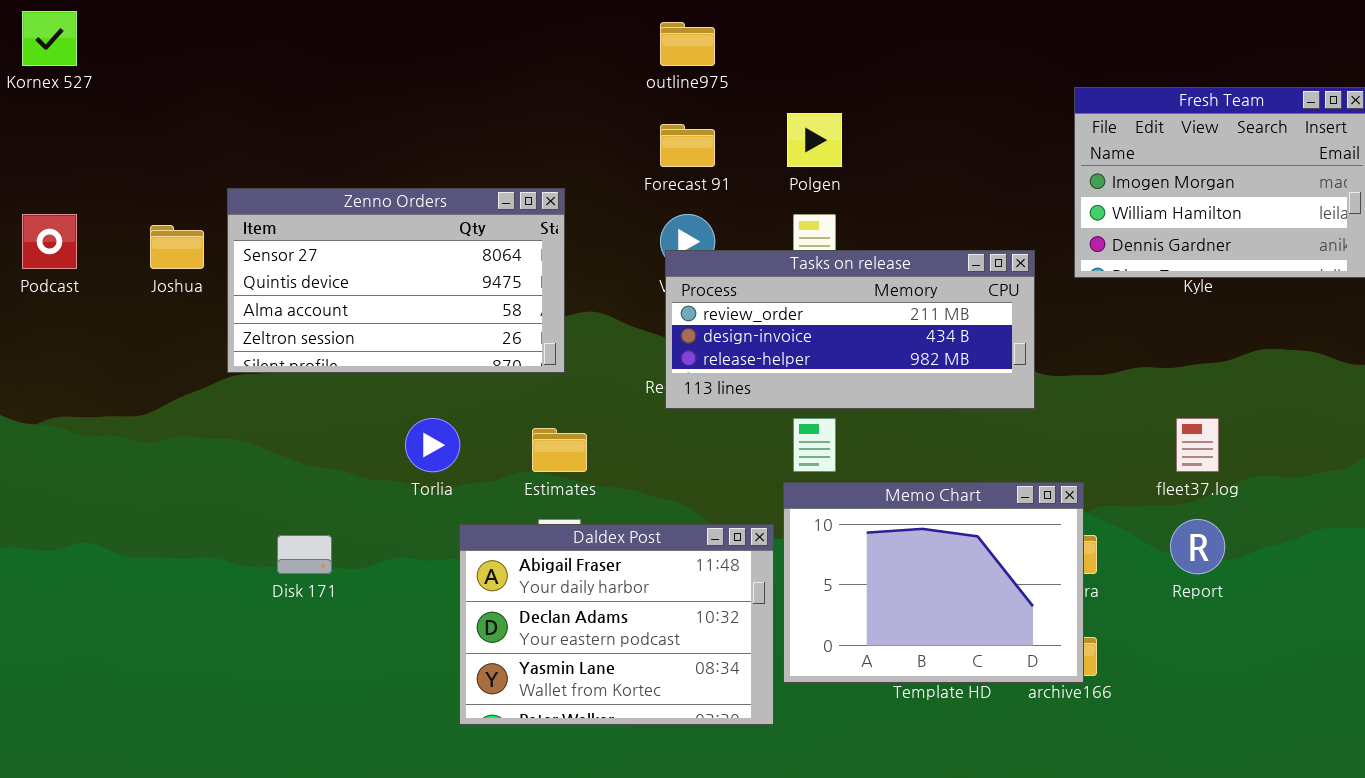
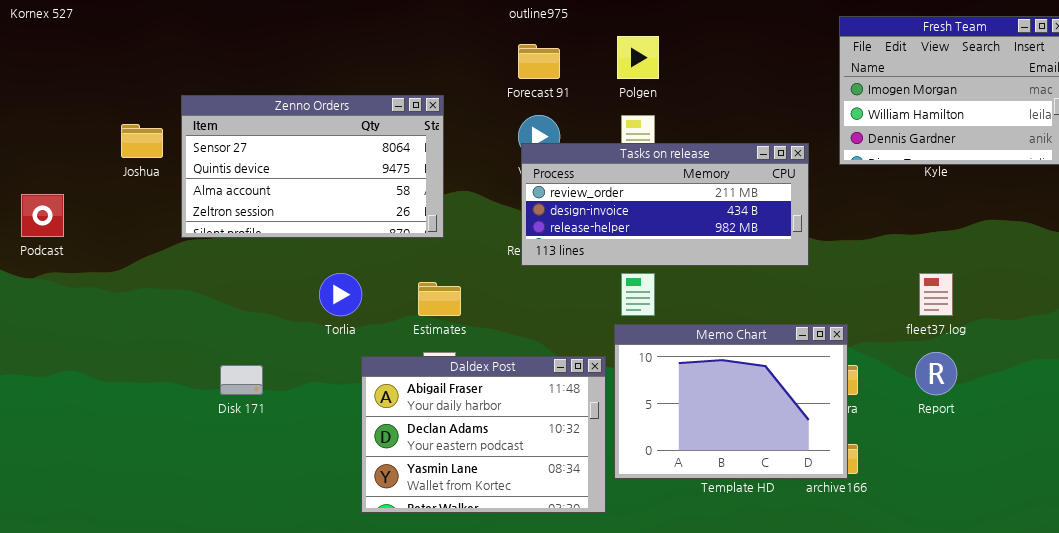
Podcast: [22,214,77,269] -> [21,194,64,237], moved

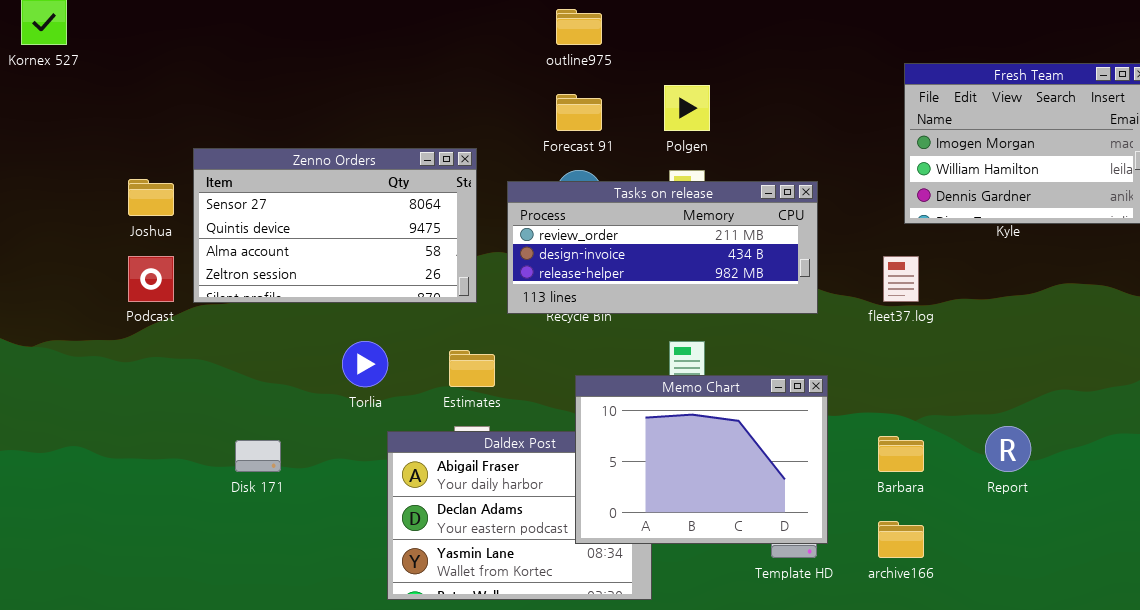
Tasks on release: [521,143,809,266] -> [507,181,818,314], moved
Podcast: [21,194,64,237] -> [128,256,174,302], moved
fleet37.log: [919,273,953,316] -> [883,256,919,302], moved
Memo Chart: [614,324,848,479] -> [575,375,828,544], moved

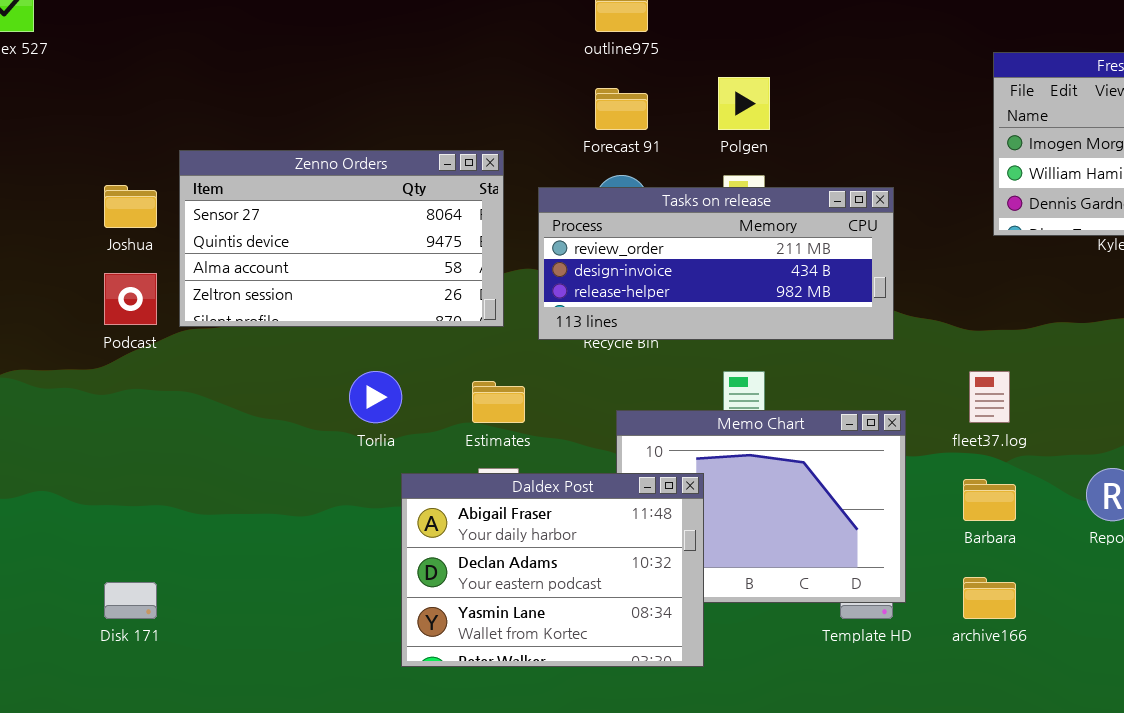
fleet37.log: [883,256,919,302] -> [969,371,1010,423], moved
Daldex Post: [387,431,652,600] -> [401,473,704,667], raised
Disk 171: [235,440,281,472] -> [104,582,157,619], moved

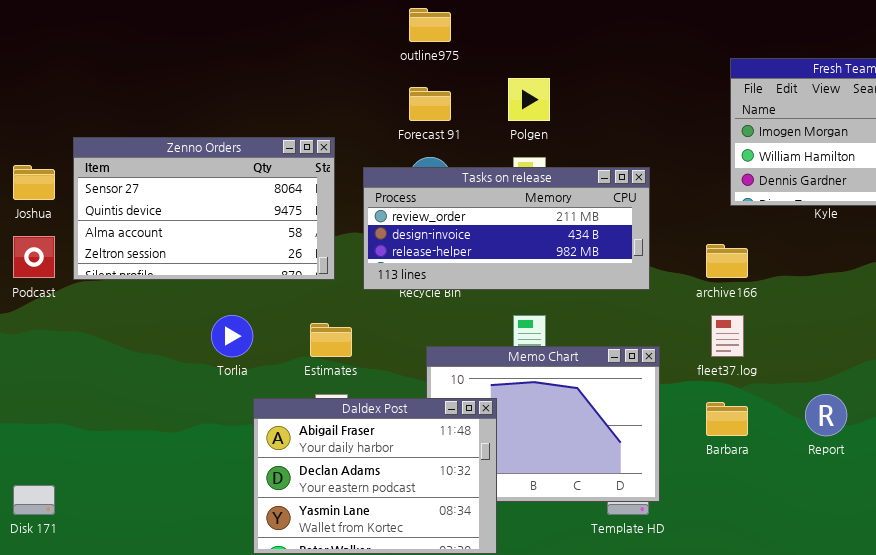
archive166: [963,577,1016,619] -> [706,244,748,278], moved

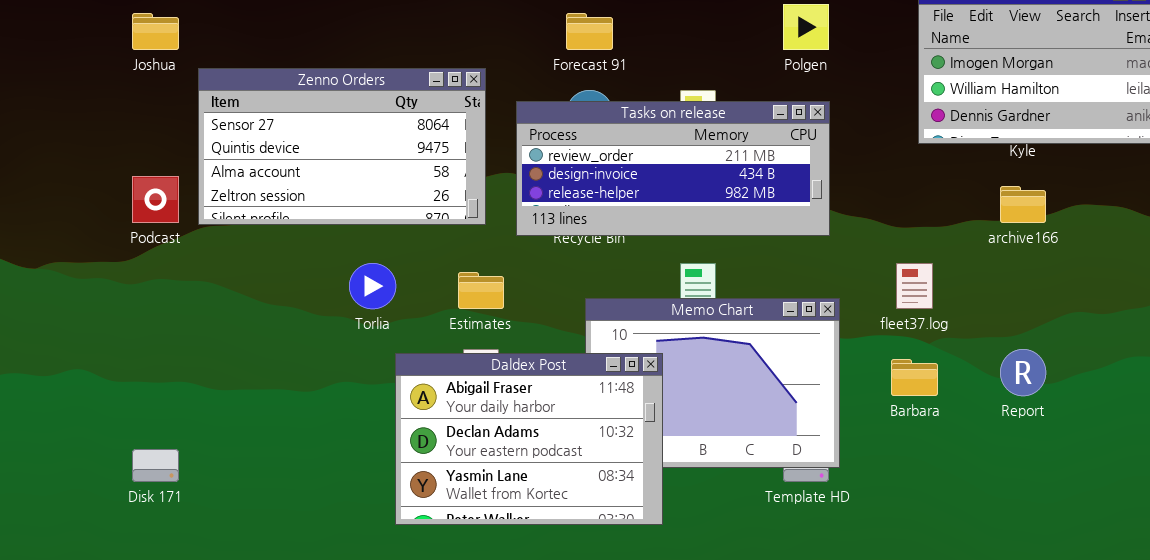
Polgen: [508,78,550,121] -> [783,4,829,50], moved
Joshua: [13,165,55,200] -> [132,13,179,50], moved
archive166: [706,244,748,278] -> [1000,186,1046,223], moved

